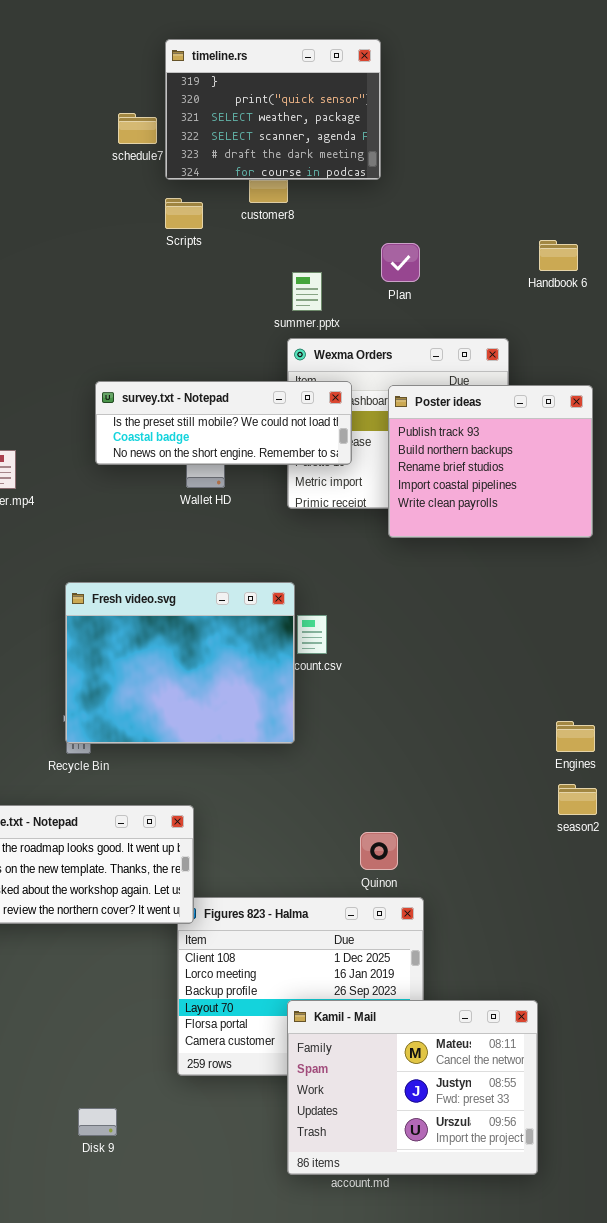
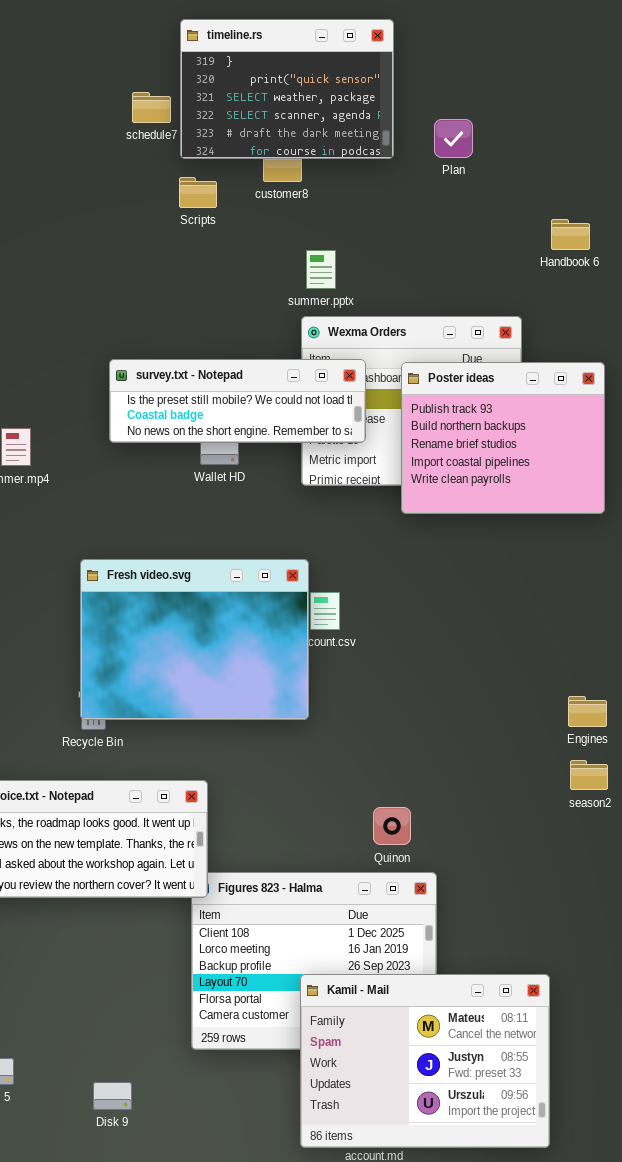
Plan: [381,243,420,282] -> [434,119,473,158], moved

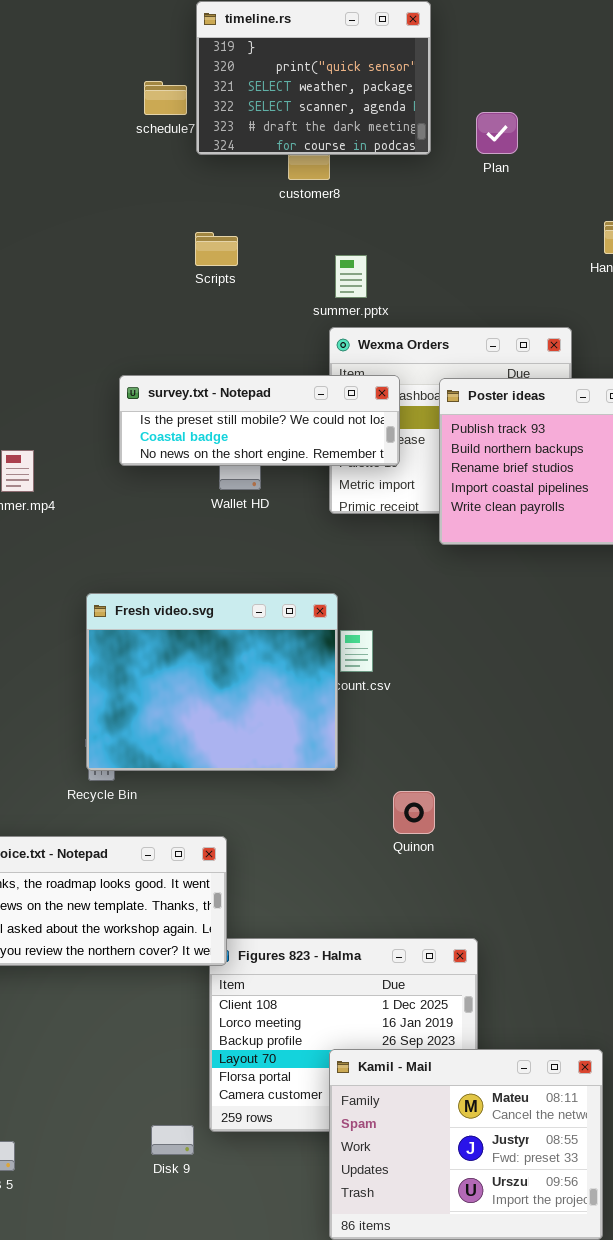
Scripts: [179,177,217,208] -> [195,232,238,266], moved
Quinon: [373,807,411,845] -> [393,791,435,834], moved
Disk 9: [93,1082,132,1110] -> [151,1125,194,1155], moved

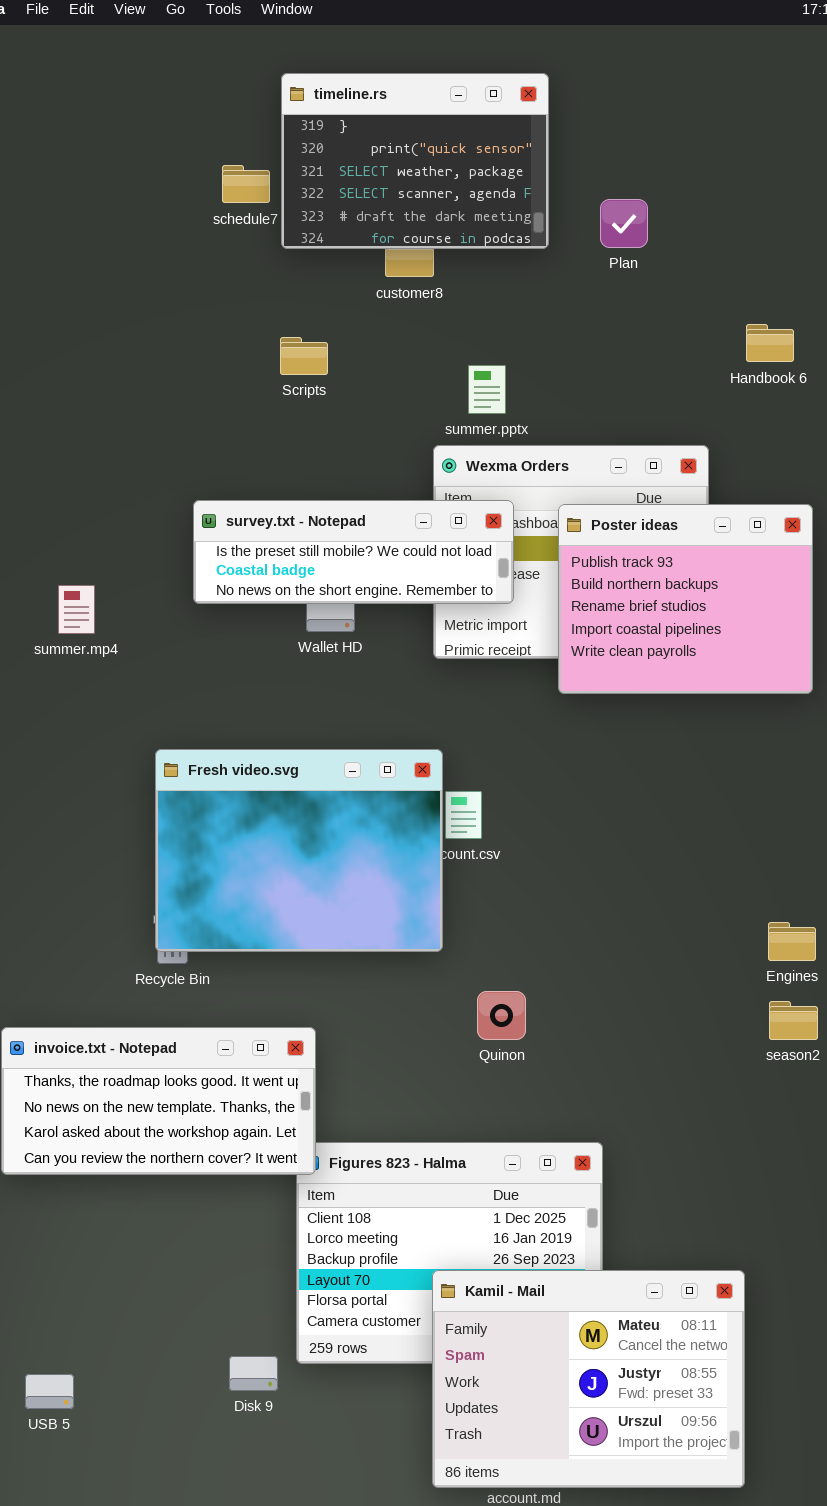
summer.pptx: [335,255,367,298] -> [468,365,506,414], moved
Quinon: [393,791,435,834] -> [477,991,526,1040], moved

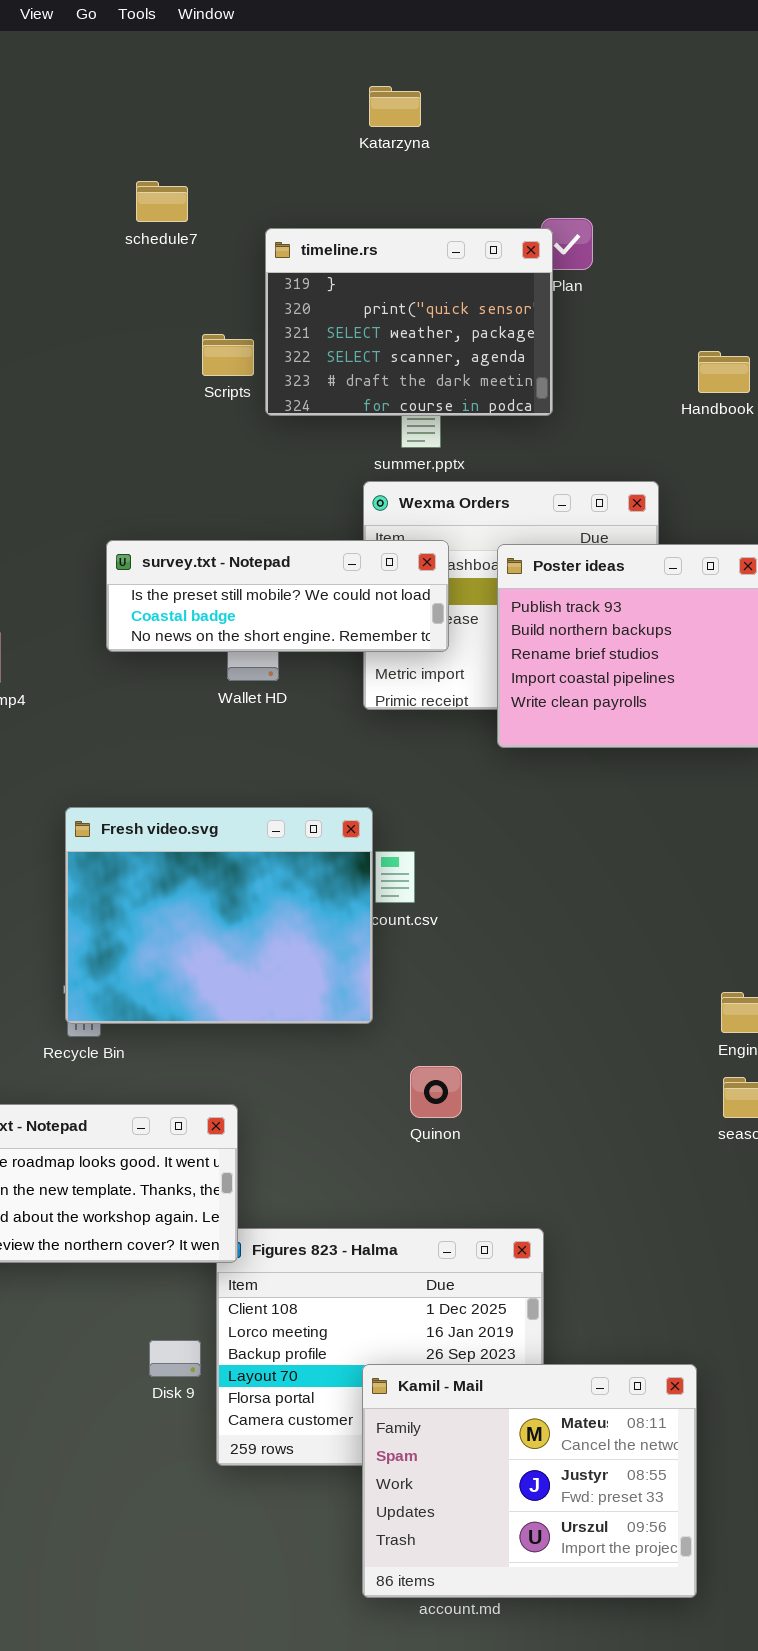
timeline.rs: [281,73,549,249] -> [265,228,553,416], moved
Scripts: [280,337,328,375] -> [202,334,254,376], moved
Disk 9: [229,1356,278,1391] -> [149,1340,201,1377], moved

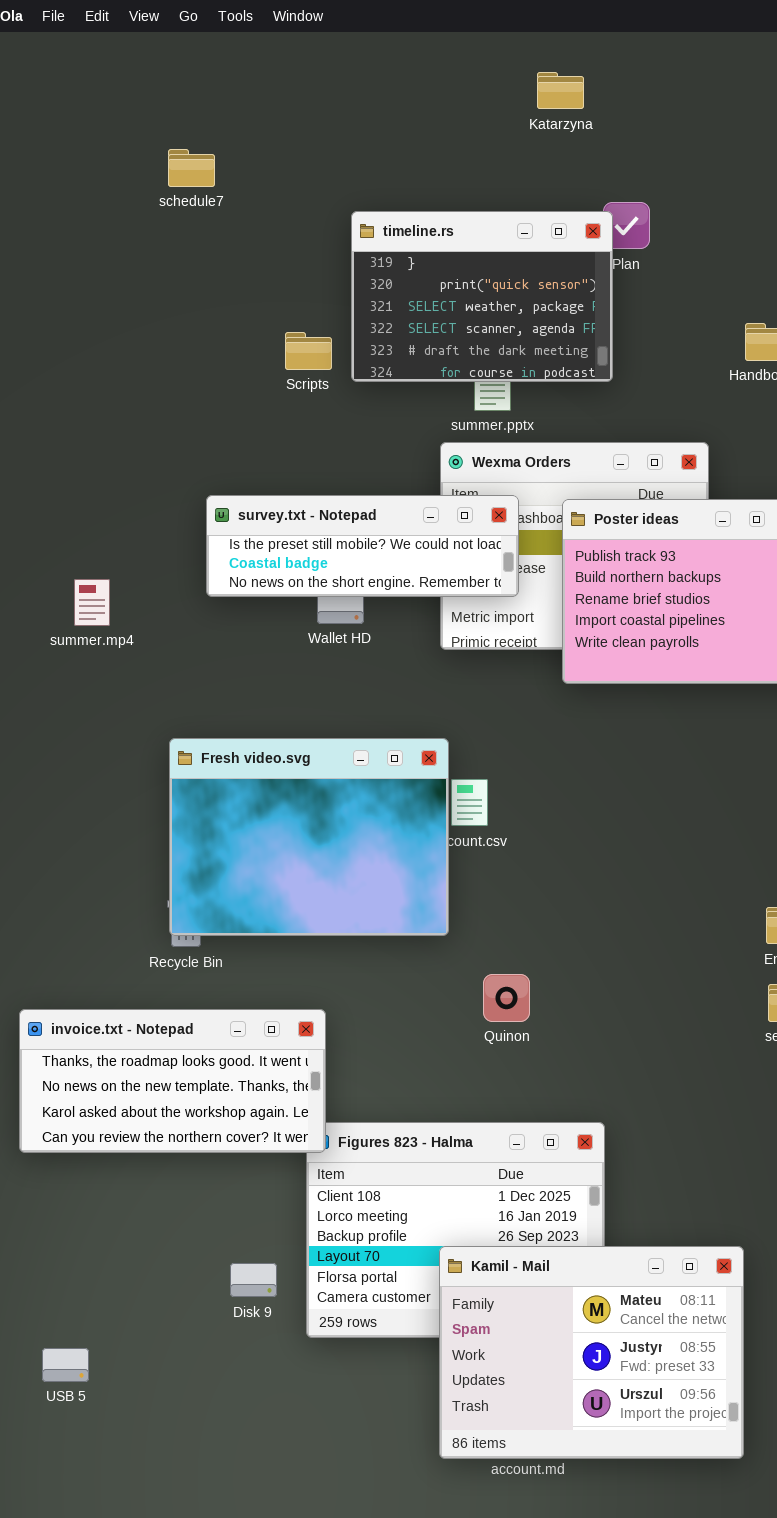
Katarzyna: [369,86,421,127] -> [537,72,584,109], moved
schedule7: [136,181,188,222] -> [168,149,215,187], moved
Scripts: [202,334,254,376] -> [285,332,332,370], moved
Disk 9: [149,1340,201,1377] -> [230,1263,277,1297], moved

